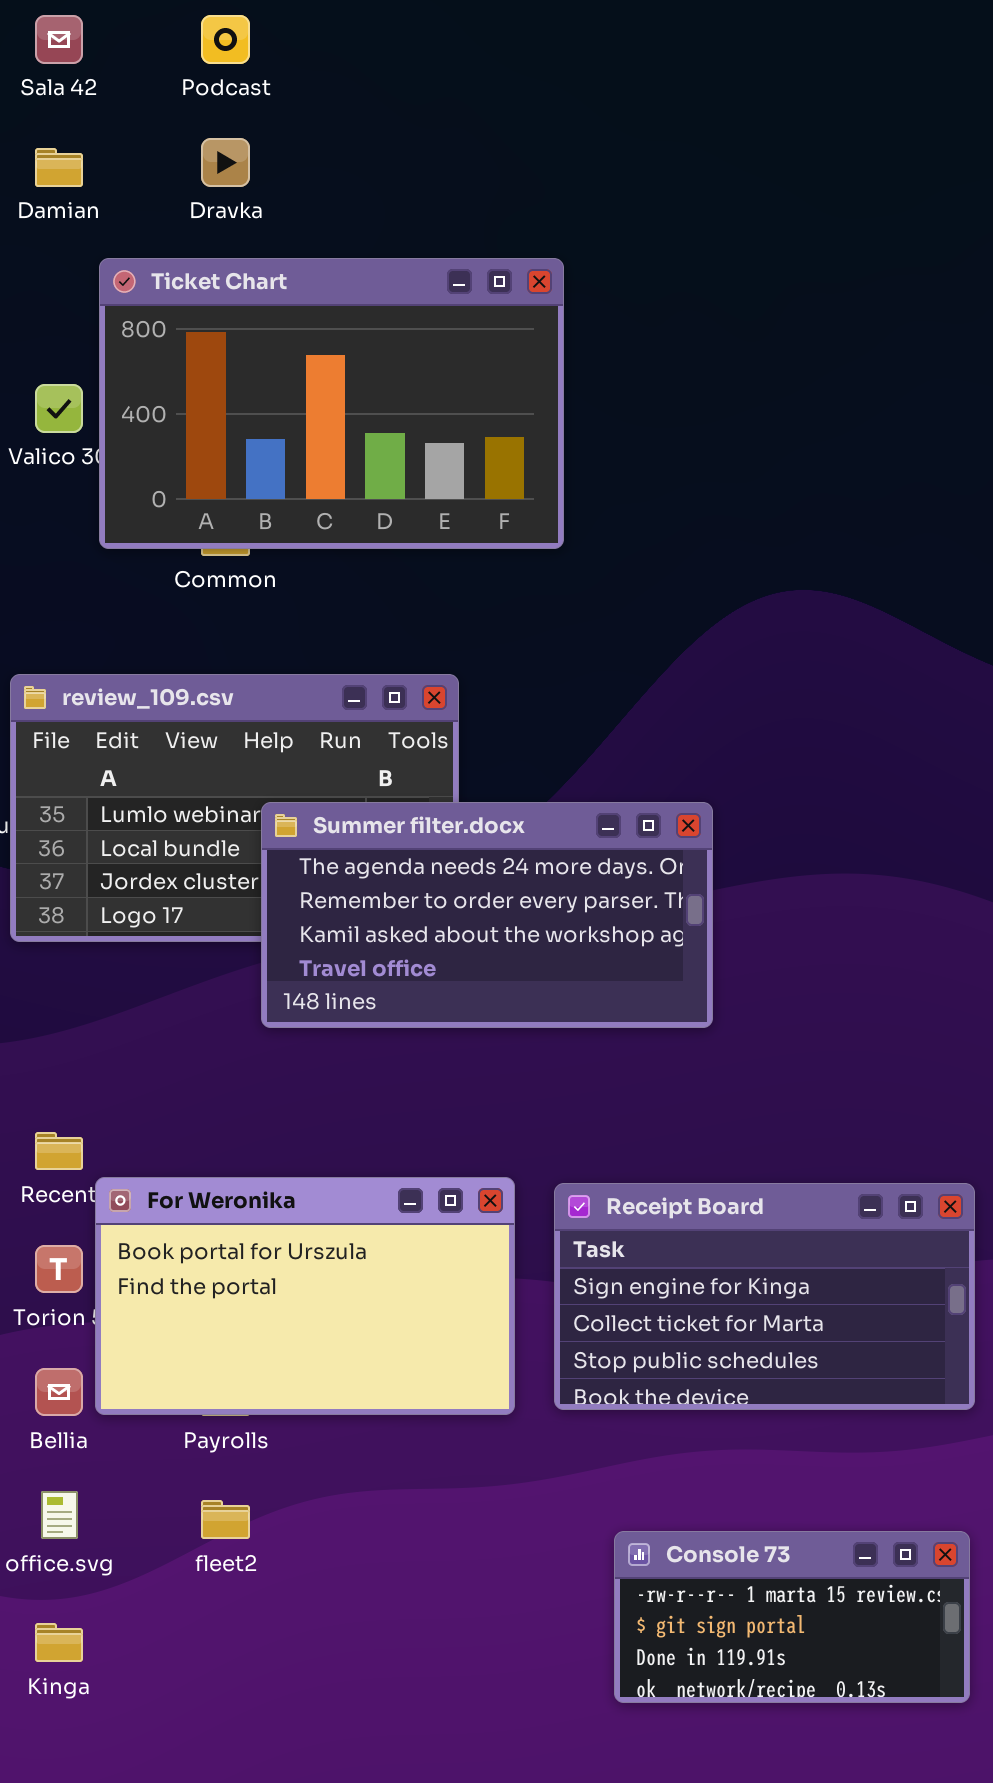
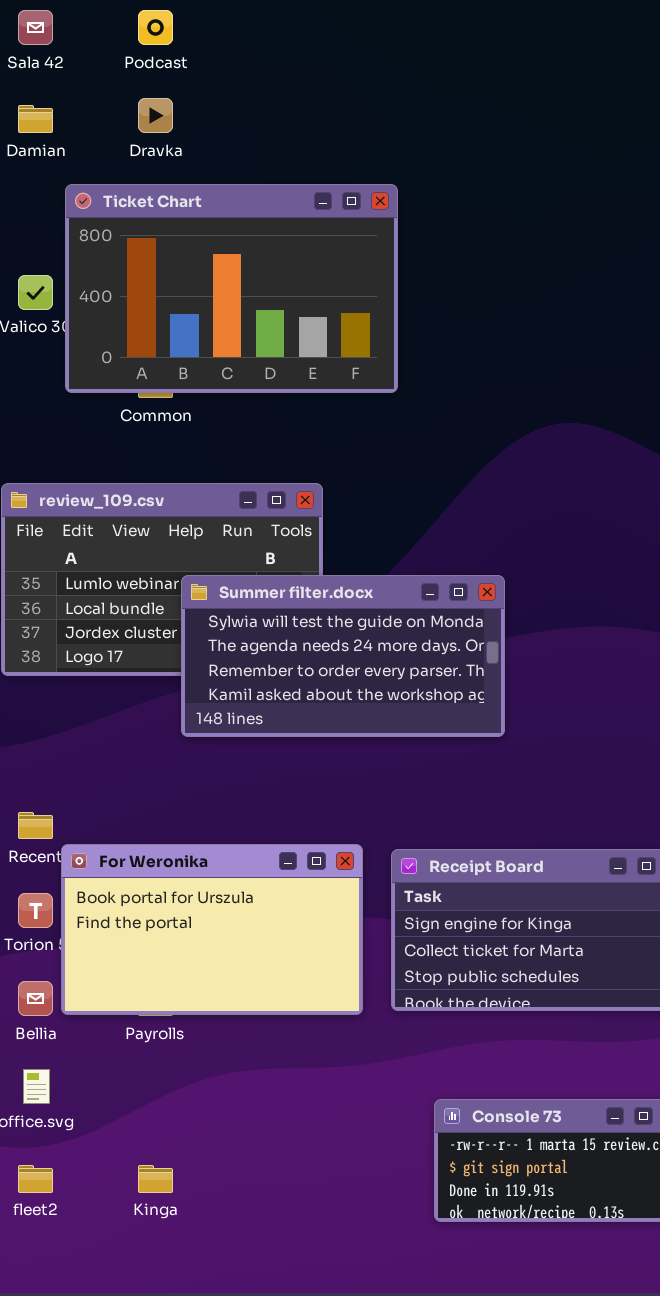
Summer filter.docx: [261,802,713,1028] -> [181,575,505,737], scrolled up 1 row
fleet2: [201,1500,250,1539] -> [18,1165,53,1193], moved
Kinga: [35,1623,83,1662] -> [138,1165,173,1193], moved

